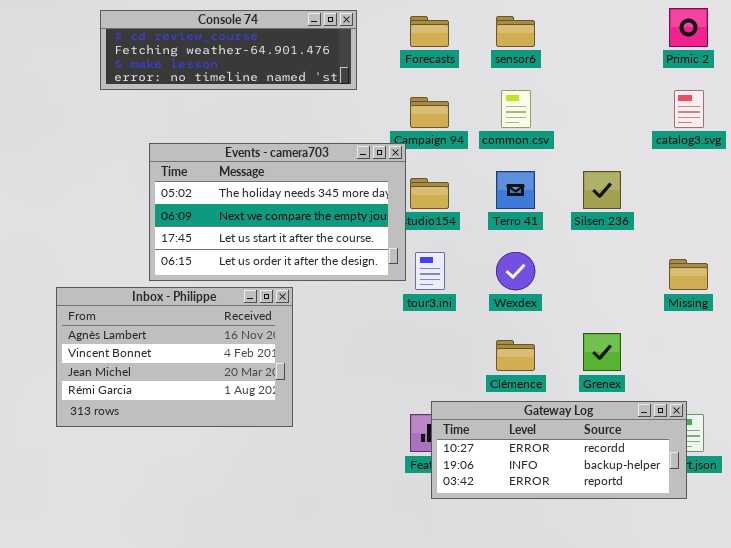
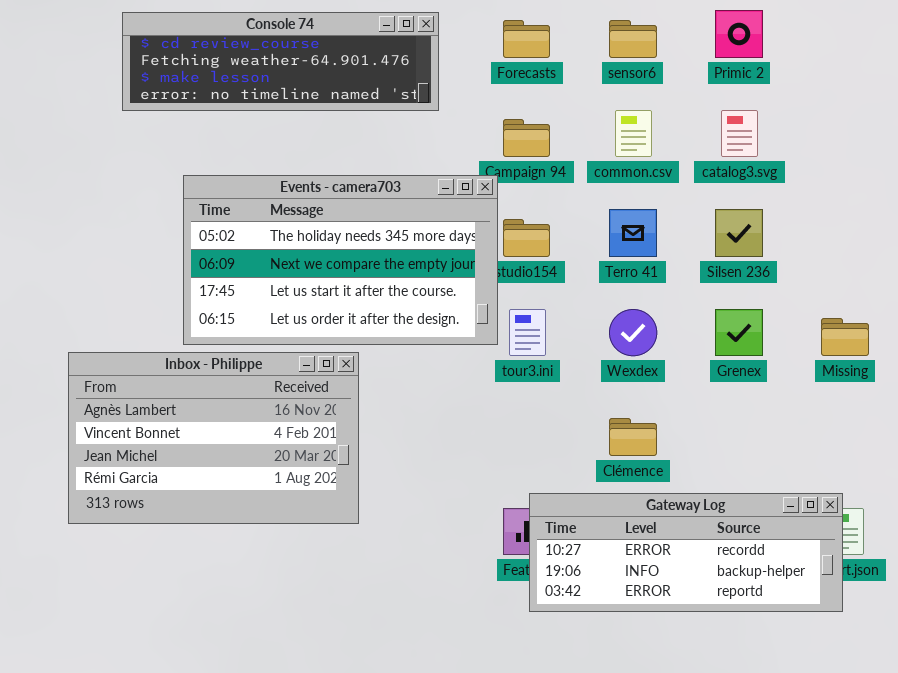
Primic 2: [669,8,708,47] -> [715,10,763,58], moved
catalog3.svg: [674,90,704,128] -> [721,110,758,157], moved
Grenex: [583,333,621,371] -> [715,309,763,356], moved

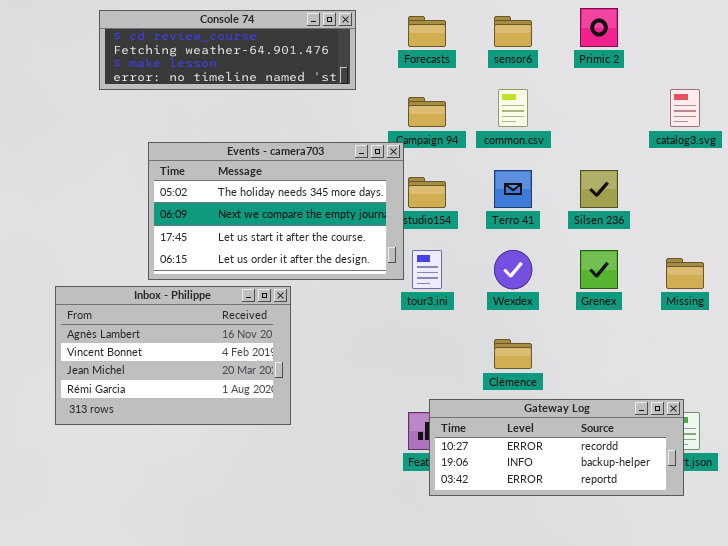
catalog3.svg: [721,110,758,157] -> [670,89,700,127], moved

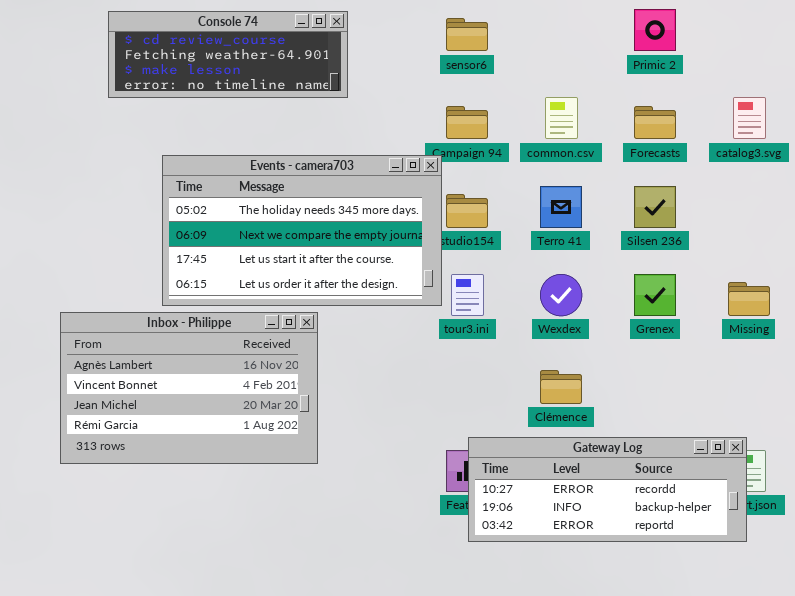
Console 74: [99,10,356,90] -> [108,11,348,98], resized
Forecasts: [408,16,446,47] -> [634,106,676,139], moved
sensor6: [494,16,532,47] -> [446,18,488,51], moved

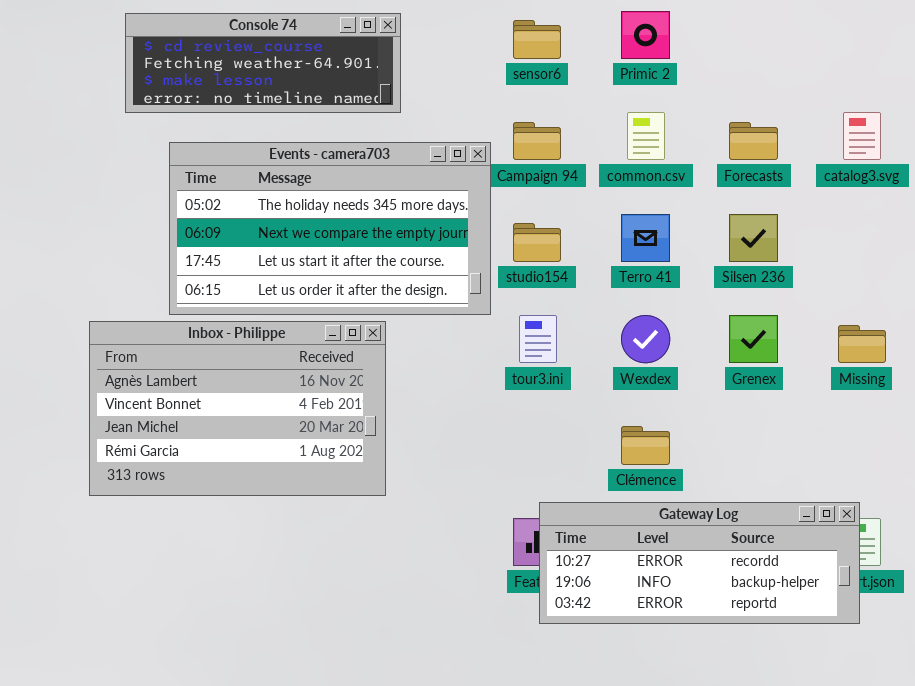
Primic 2: [634,9,676,51] -> [621,11,670,59], moved
Events - camera703: [162,155,442,306] -> [169,142,491,315], moved
Inbox - Philippe: [60,312,318,464] -> [89,321,386,496], moved

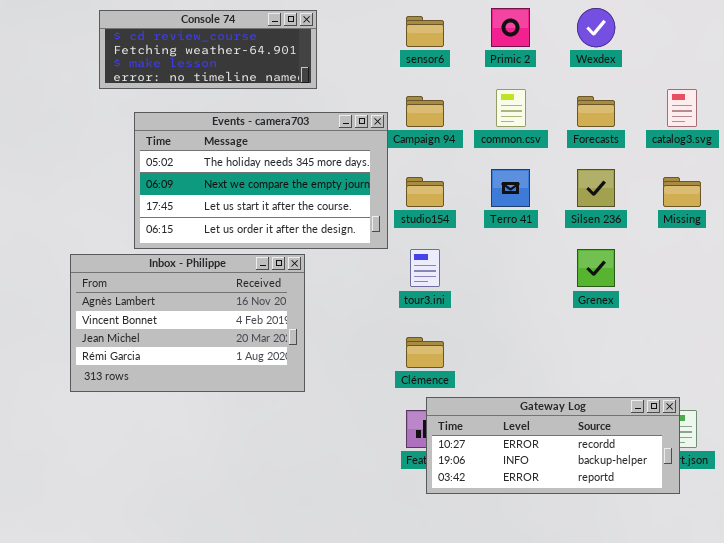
Wexdex: [621,315,670,363] -> [577,8,615,47], moved
Missing: [838,325,886,363] -> [663,177,701,207], moved
Clémence: [621,426,670,465] -> [406,337,444,368], moved

